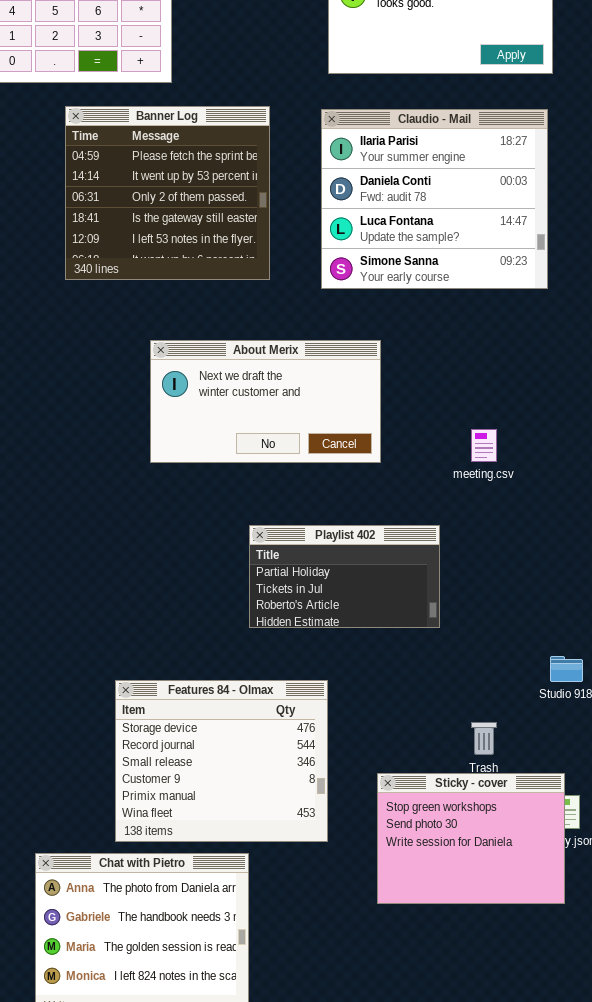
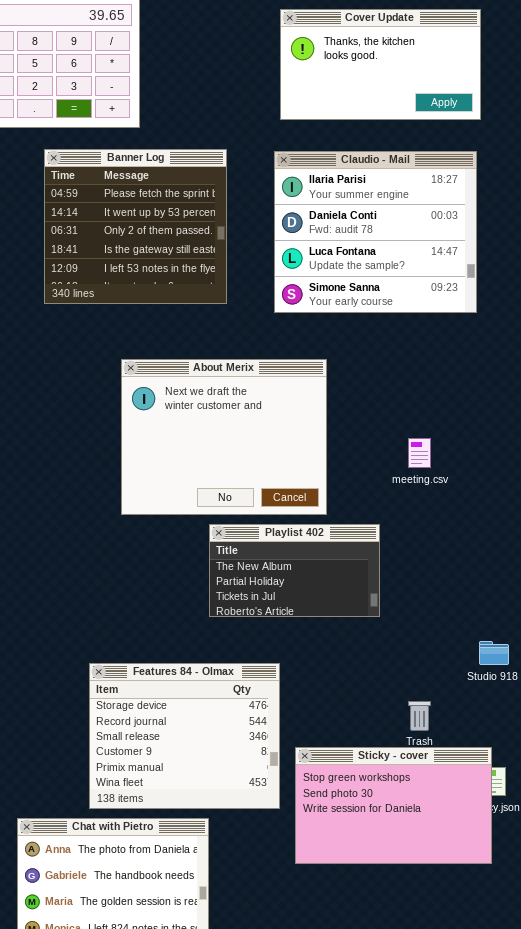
About Merix: [150,340,381,463] -> [121,359,327,515], resized
Playlist 402: [249,525,440,628] -> [209,524,380,617], scrolled up 1 row
Sticky - cover: [377,773,565,904] -> [295,747,492,864], resized

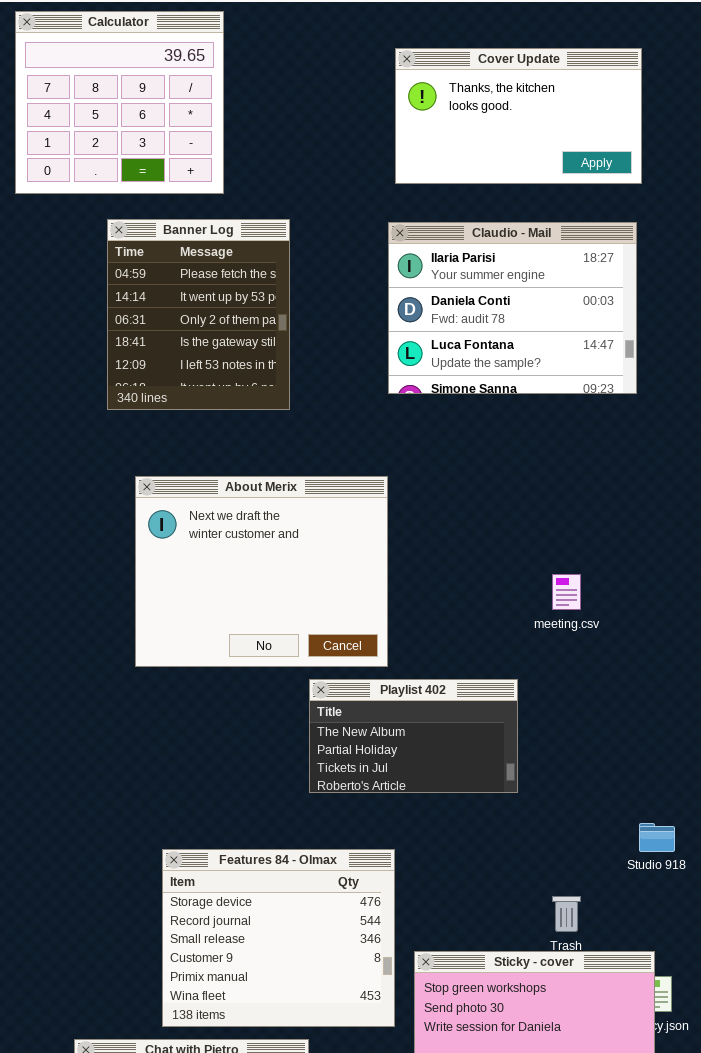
Banner Log: [44,149,227,304] -> [107,219,290,410], resized
Claudio - Mail: [274,151,477,313] -> [388,222,637,394], resized
About Merix: [121,359,327,515] -> [135,476,388,667], moved

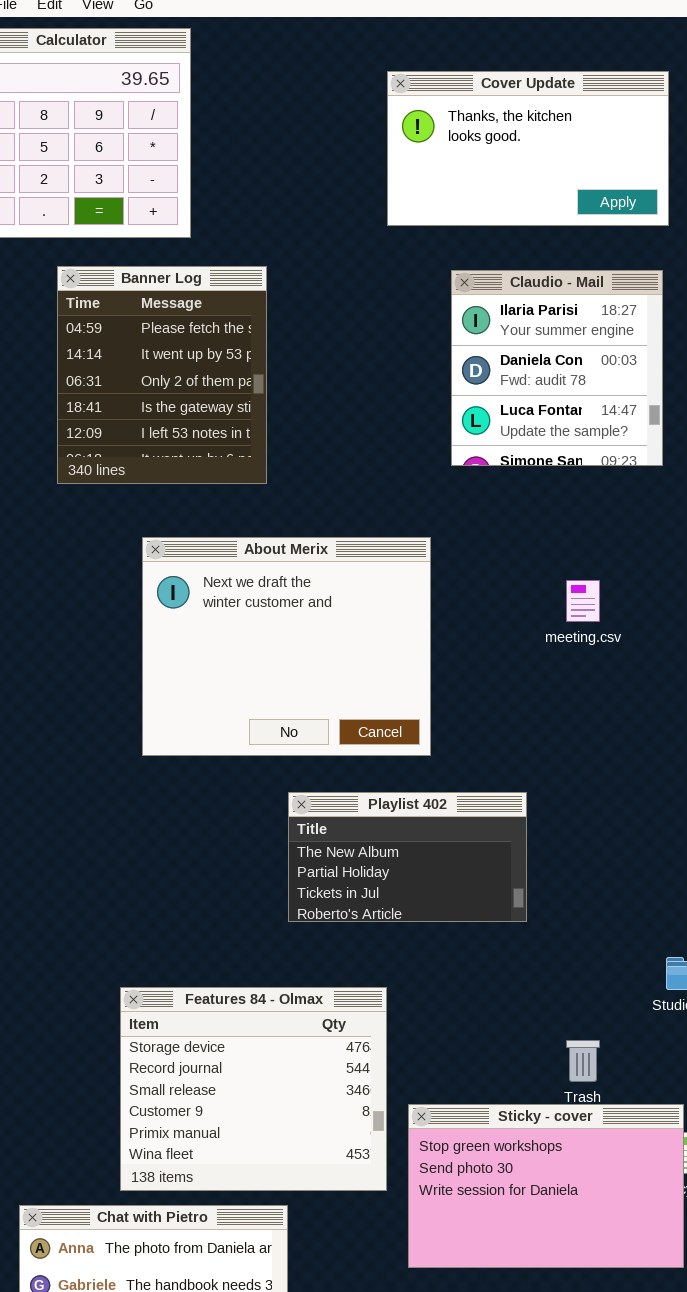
Claudio - Mail: [388,222,637,394] -> [451,270,663,466], resized
About Merix: [135,476,388,667] -> [142,537,431,756], moved
meeting.csv: [552,574,581,610] -> [566,580,600,622], moved

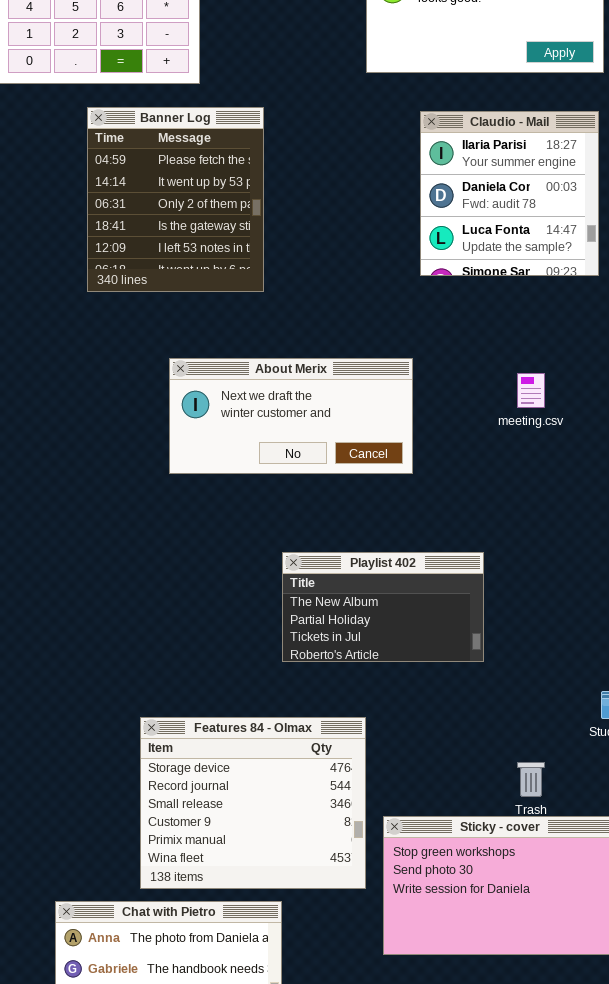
About Merix: [142,537,431,756] -> [169,358,413,474], moved, resized

